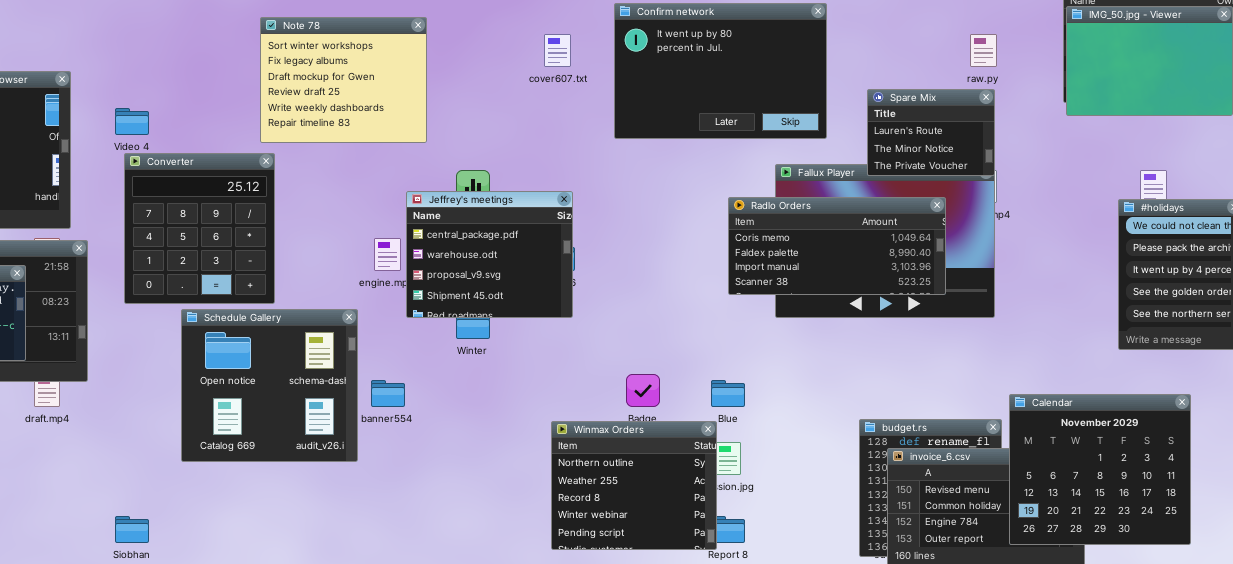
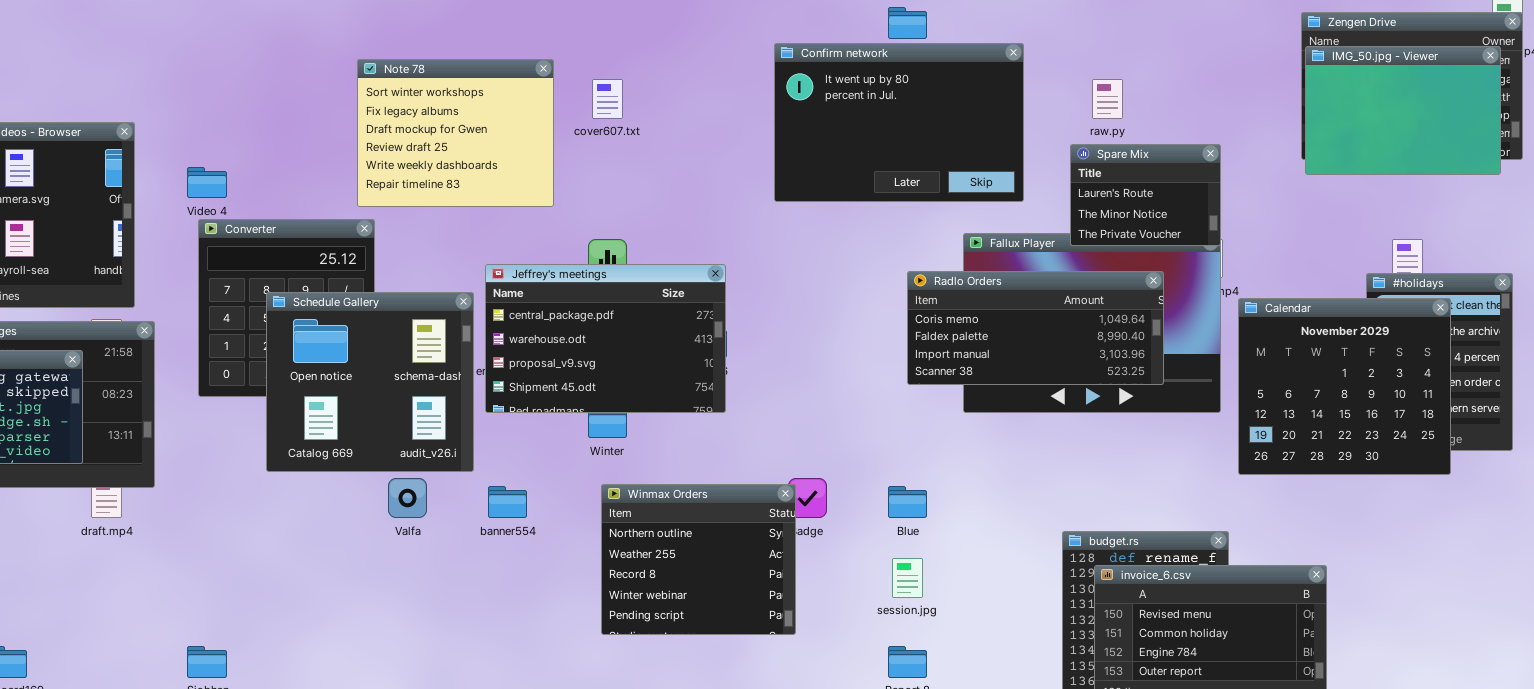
cover607.txt: [544,34,571,67] -> [592,79,623,119], moved
raw.py: [970,34,997,67] -> [1092,79,1123,119], moved
Jeffrey's meetings: [406,191,573,318] -> [485,264,726,413], resized
Schedule Gallery: [181,309,358,462] -> [266,292,474,472], moved
Calendar: [1009,394,1191,545] -> [1238,298,1451,475], moved
Winmax Orders: [551,421,717,550] -> [601,484,796,635], moved

